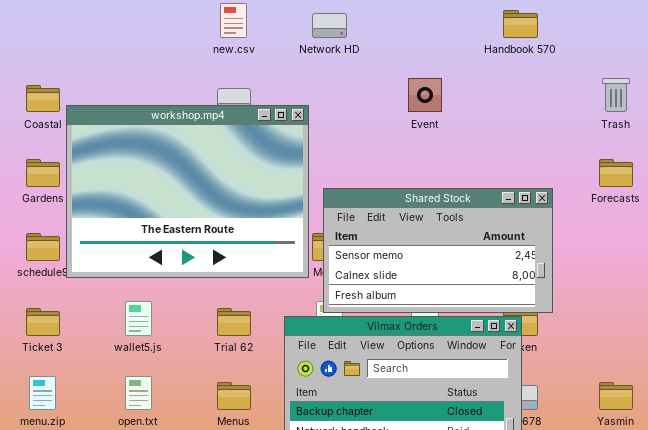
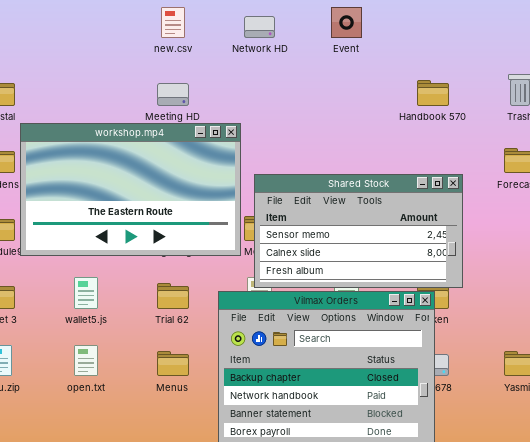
Handbook 570: [503,10,538,38] -> [417,80,449,106], moved
Event: [408,78,442,112] -> [331,7,362,38], moved
workshop.mp4: [66,105,309,278] -> [20,123,241,256], resized

